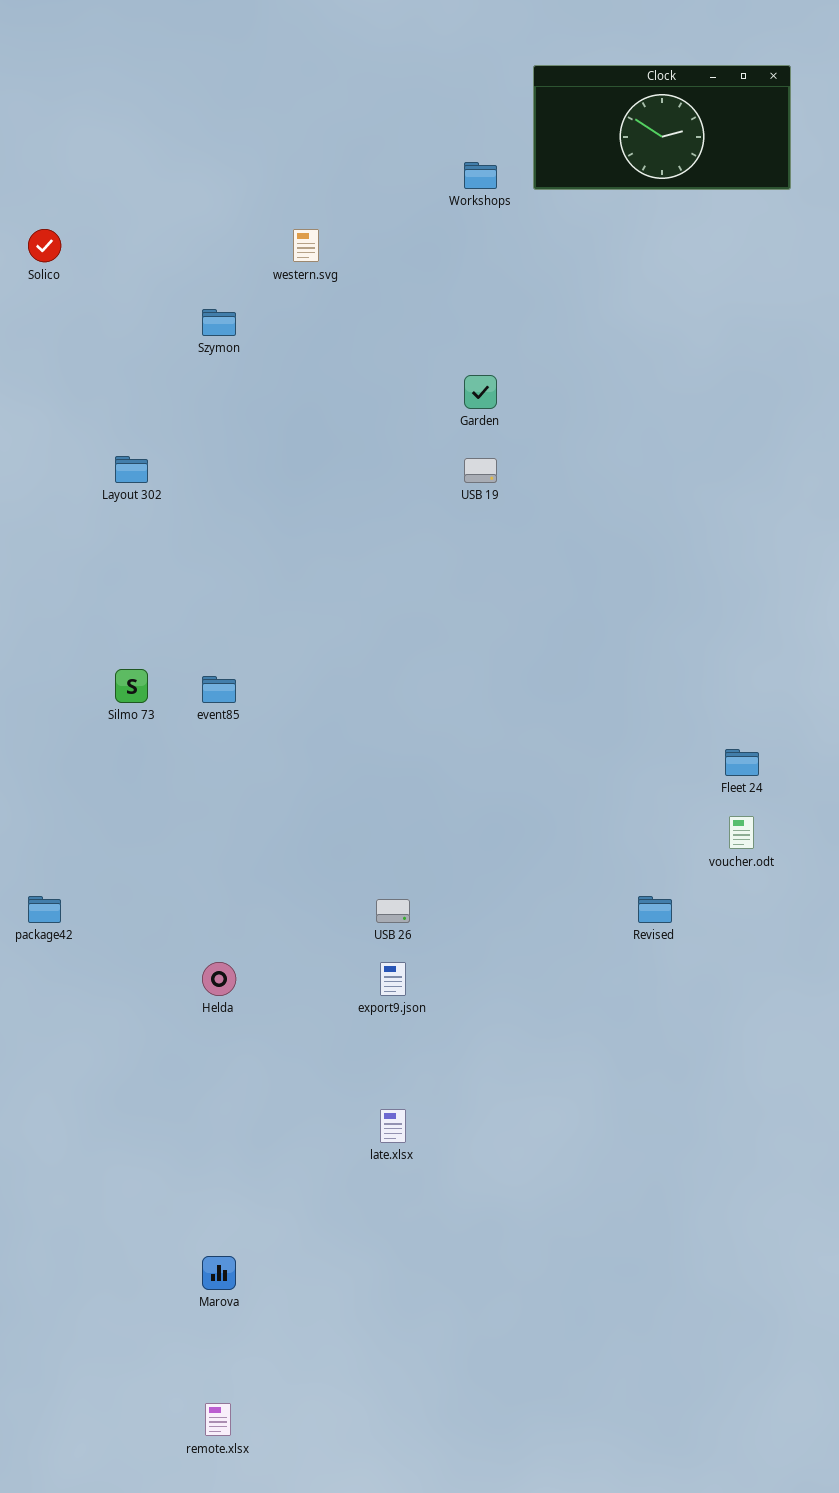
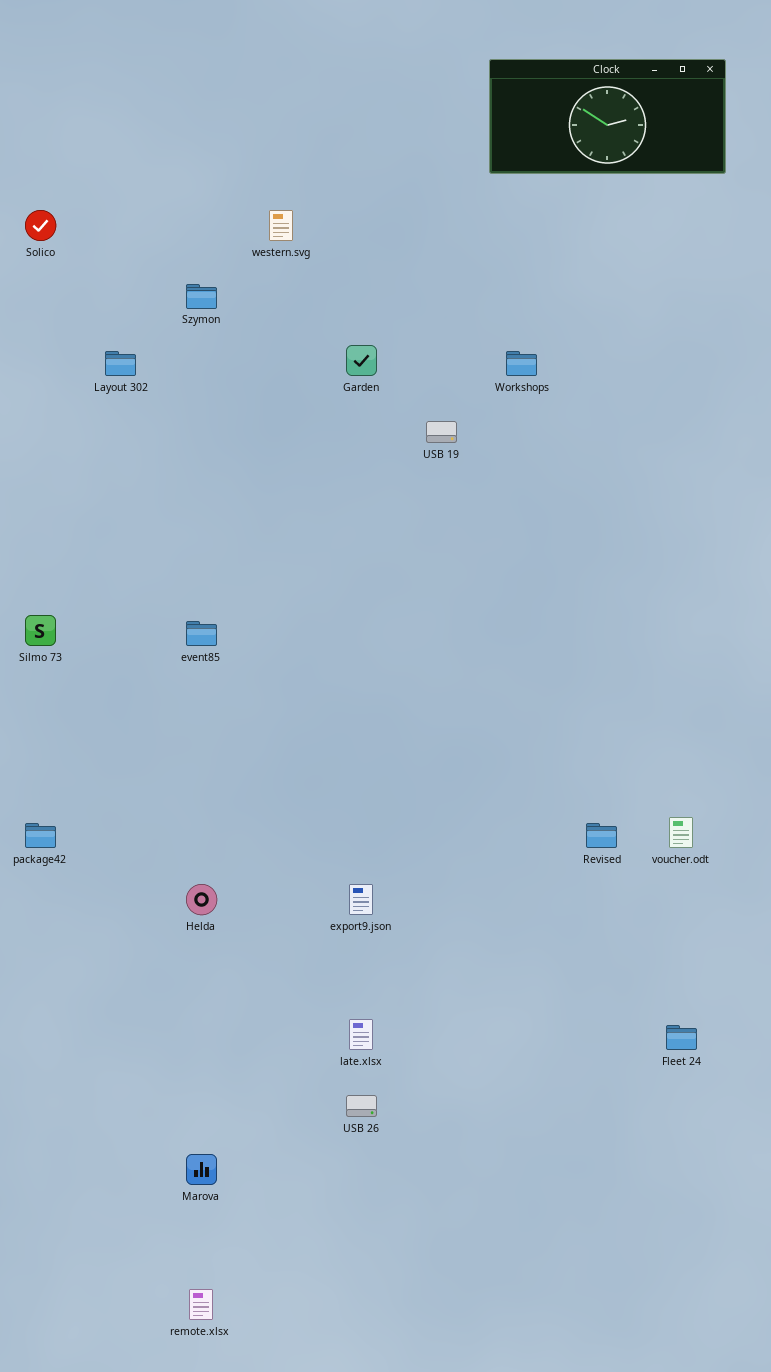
Workshops: [464,162,497,189] -> [506,351,537,376], moved
Garden: [464,375,497,409] -> [346,345,377,376], moved
Layout 302: [115,456,148,483] -> [105,351,136,376], moved
Silmo 73: [115,669,148,703] -> [25,615,56,646], moved
Fleet 24: [725,749,759,776] -> [666,1025,697,1050], moved
voucher.odt: [729,816,754,849] -> [669,817,693,848], moved
USB 26: [376,899,410,923] -> [346,1095,377,1117], moved

